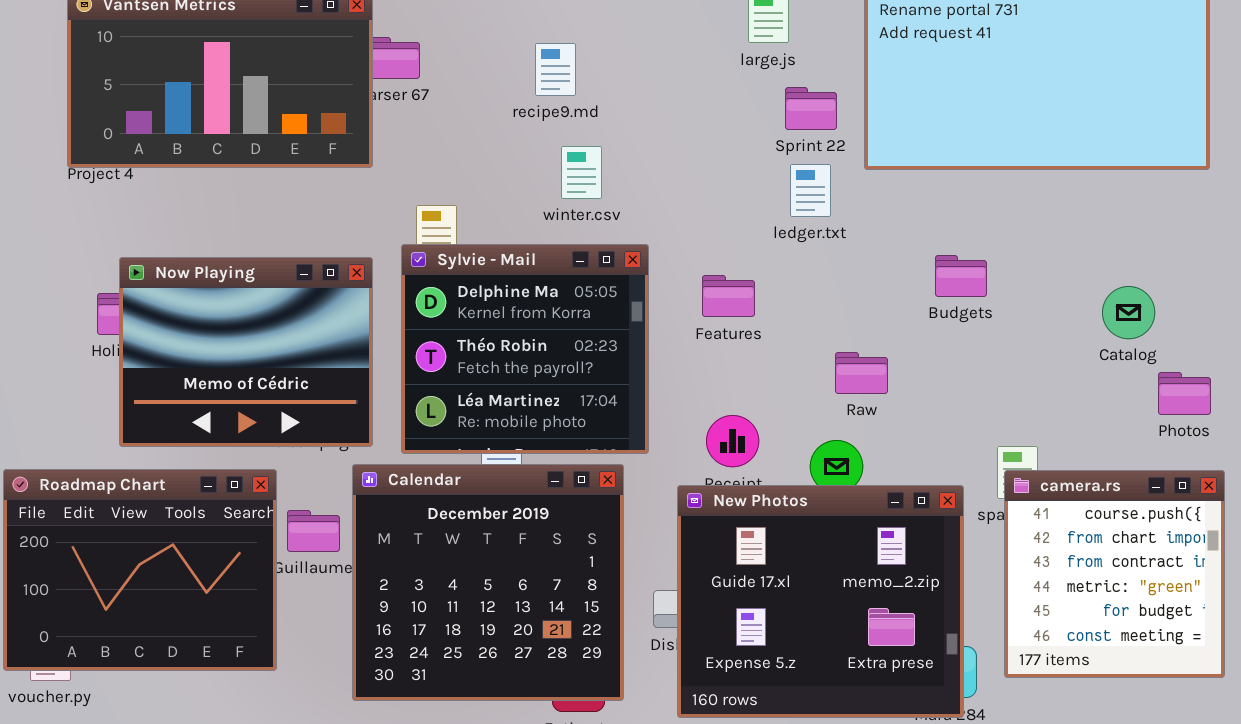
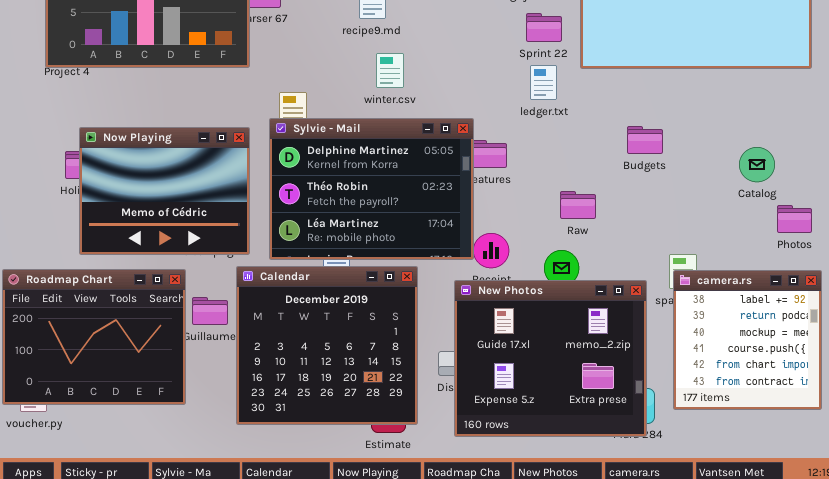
Sylvie - Mail: [401,244,649,454] -> [269,118,474,260], resized
camera.rs: [1004,470,1225,678] -> [673,270,822,410], scrolled up 3 rows

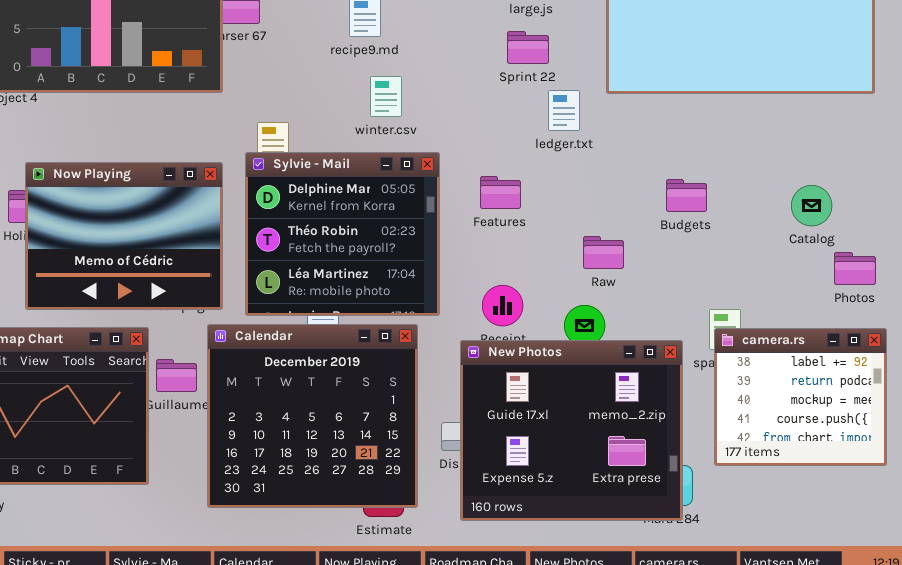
Sprint 22: [526,13,562,42] -> [507,31,549,64], moved
Sylvie - Mail: [269,118,474,260] -> [245,152,440,316], resized
Budgets: [627,126,663,154] -> [666,179,707,212], moved
camera.rs: [673,270,822,410] -> [714,328,887,466], resized

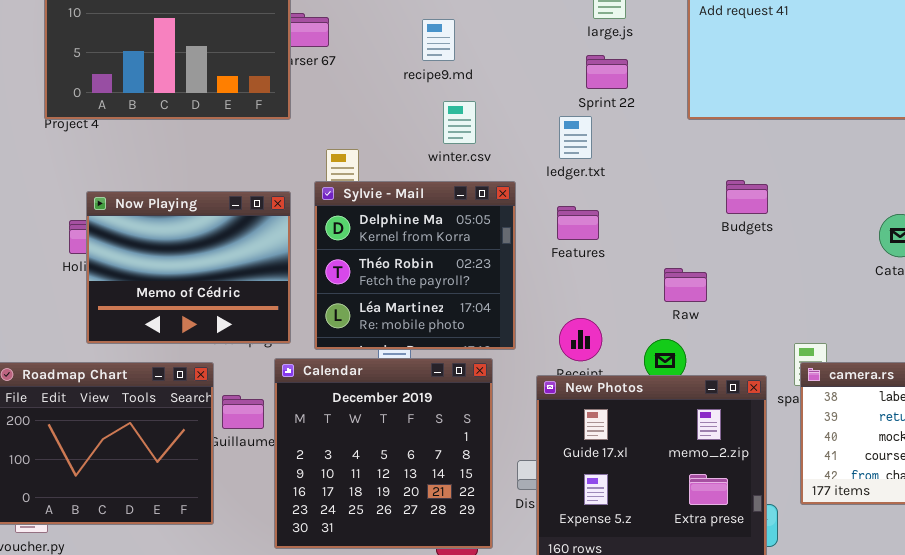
ledger.txt: [548,90,580,131] -> [559,116,592,159], moved
Budgets: [666,179,707,212] -> [726,180,768,214], moved

